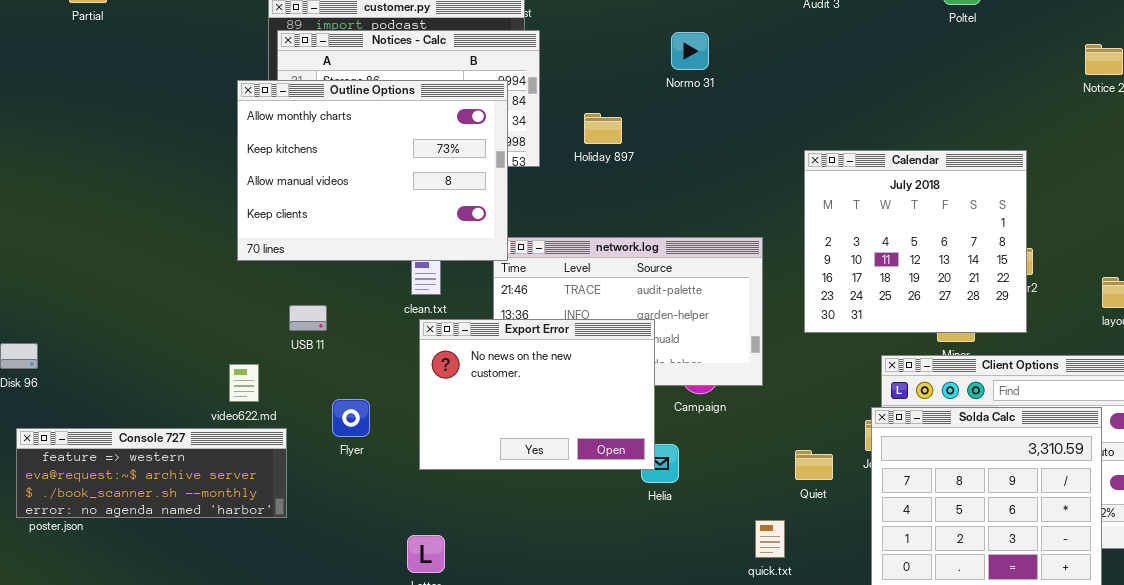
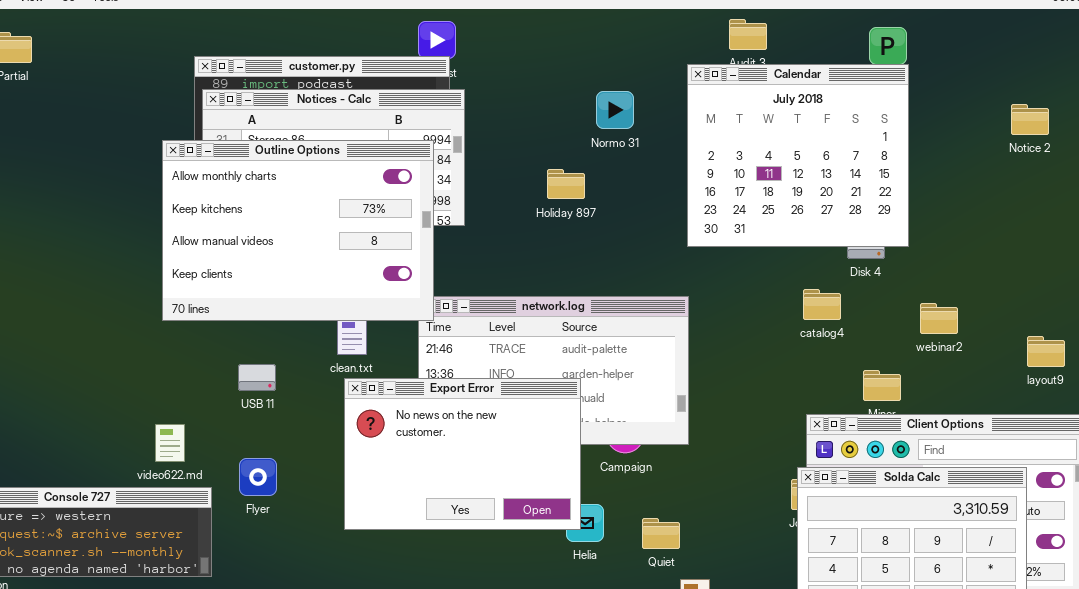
Holiday 897: [584,113,622,144] -> [547,169,585,199], moved
Calendar: [804,150,1027,333] -> [687,64,909,247], moved
USB 11: [289,305,327,331] -> [238,364,276,391], moved
Flyer: [332,399,370,437] -> [239,458,277,496], moved
Quiet: [795,450,833,480] -> [642,518,680,549], moved

